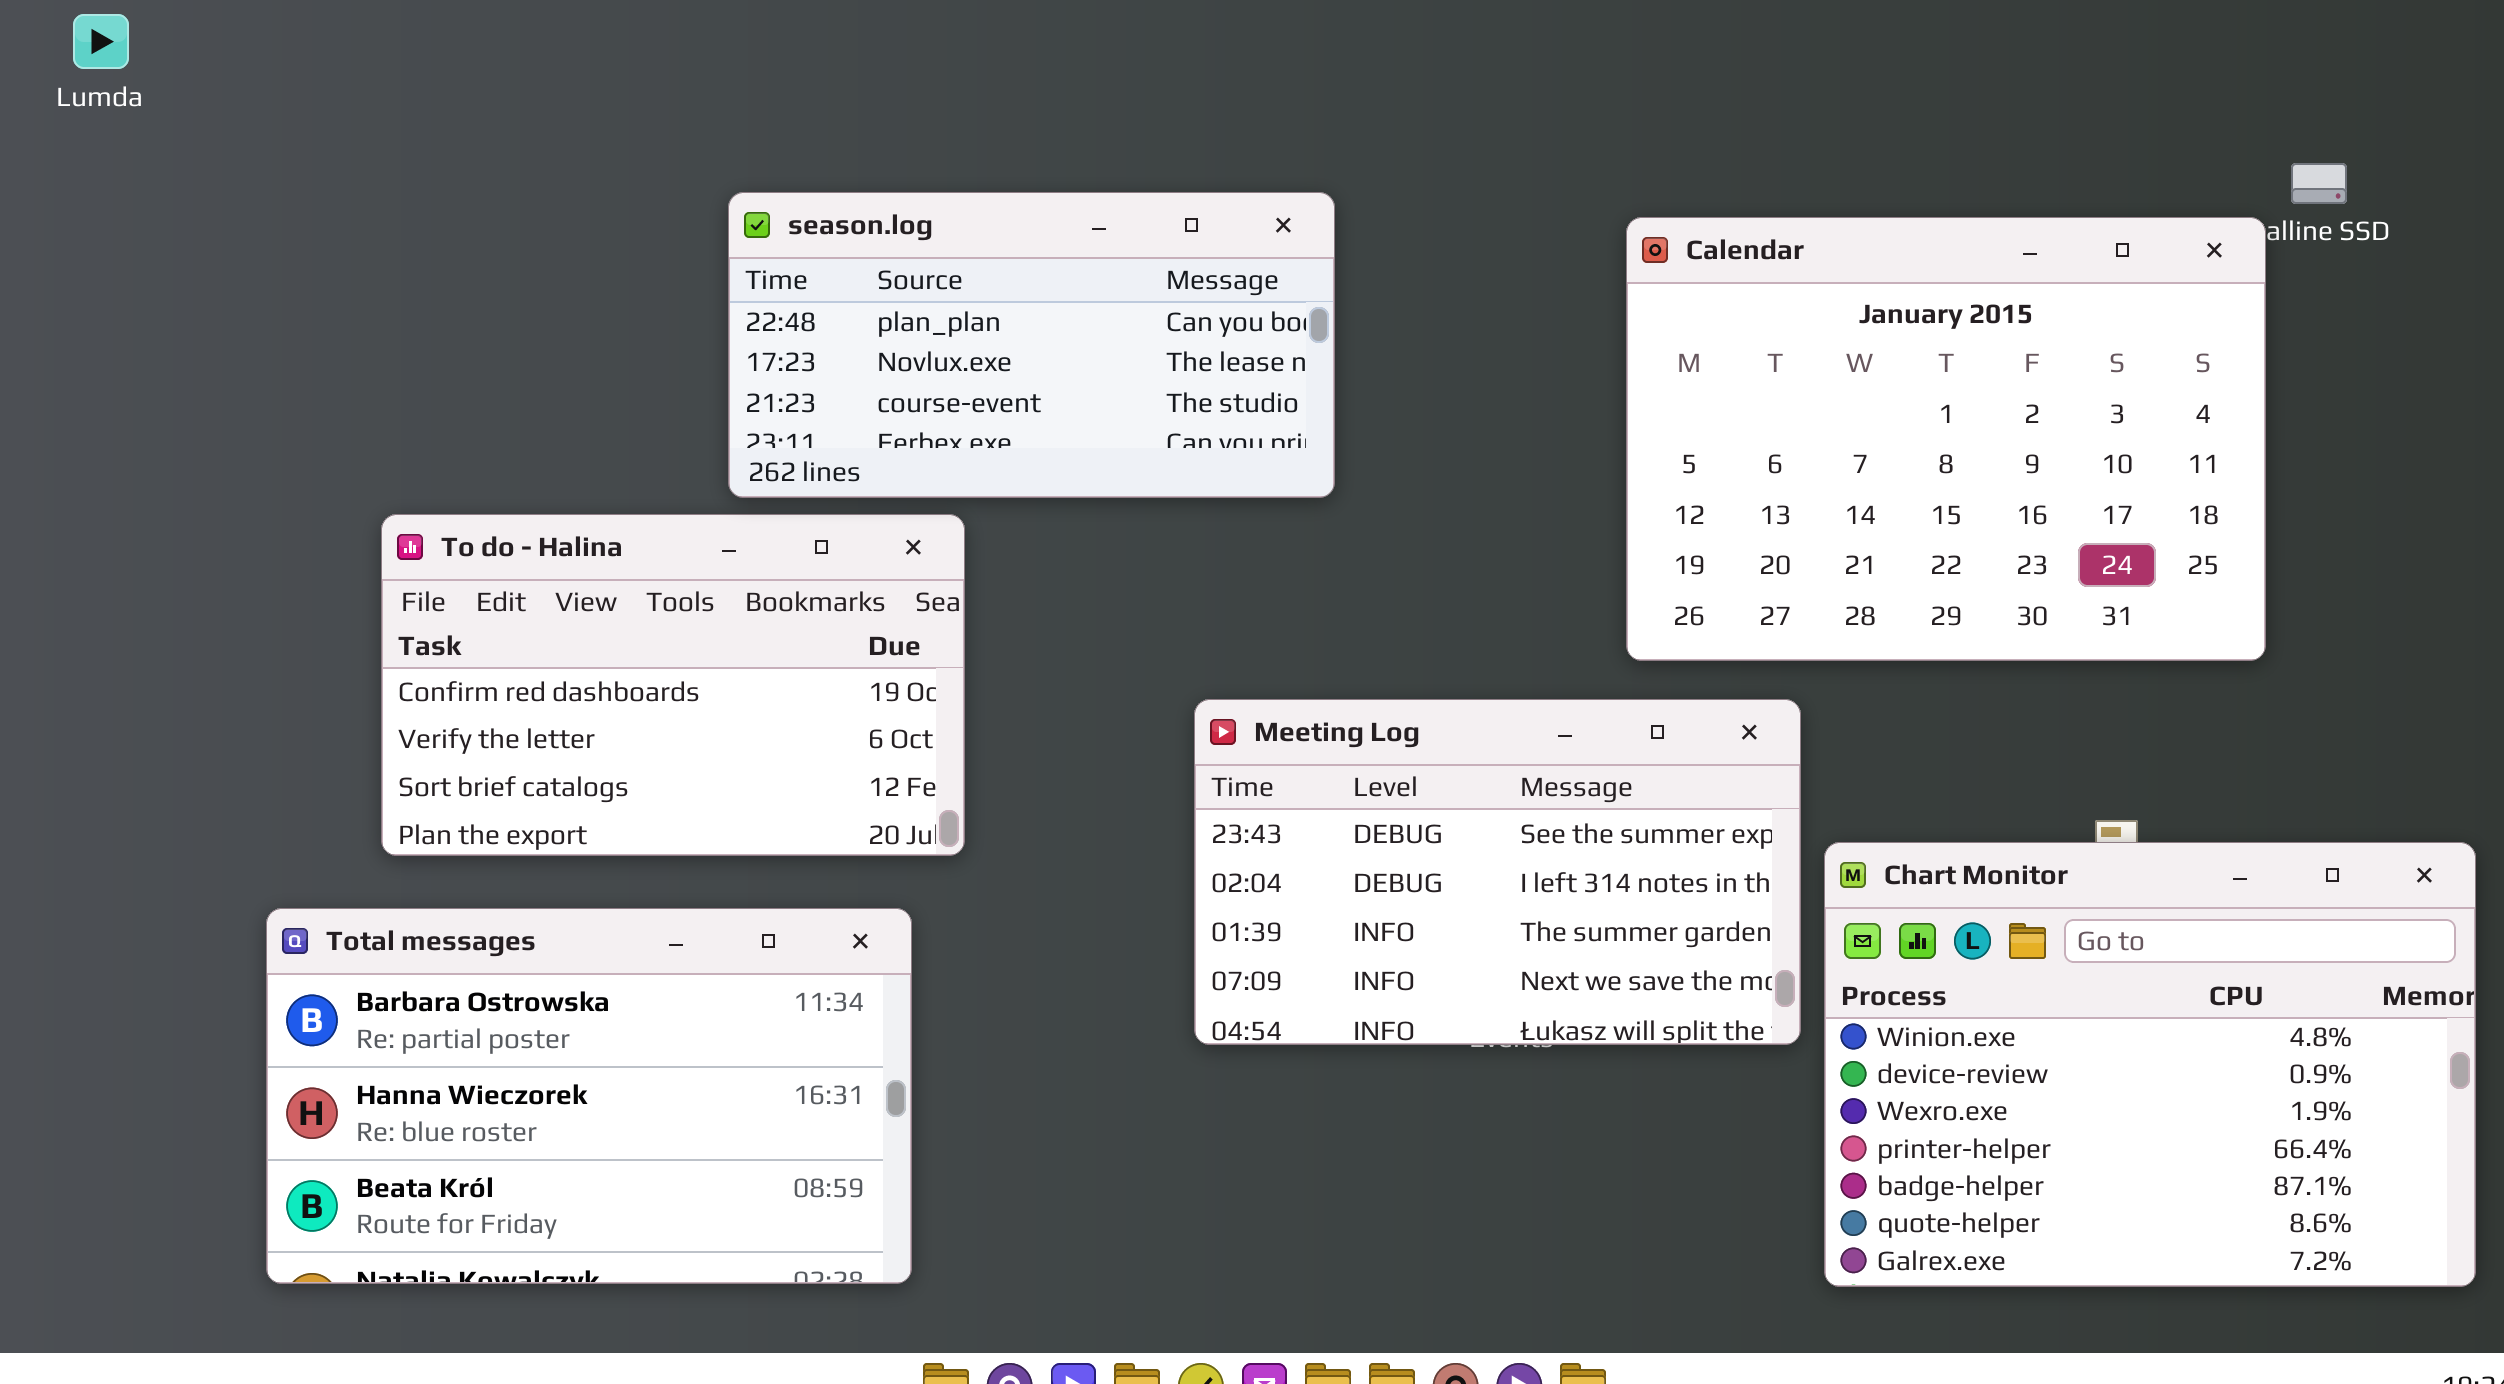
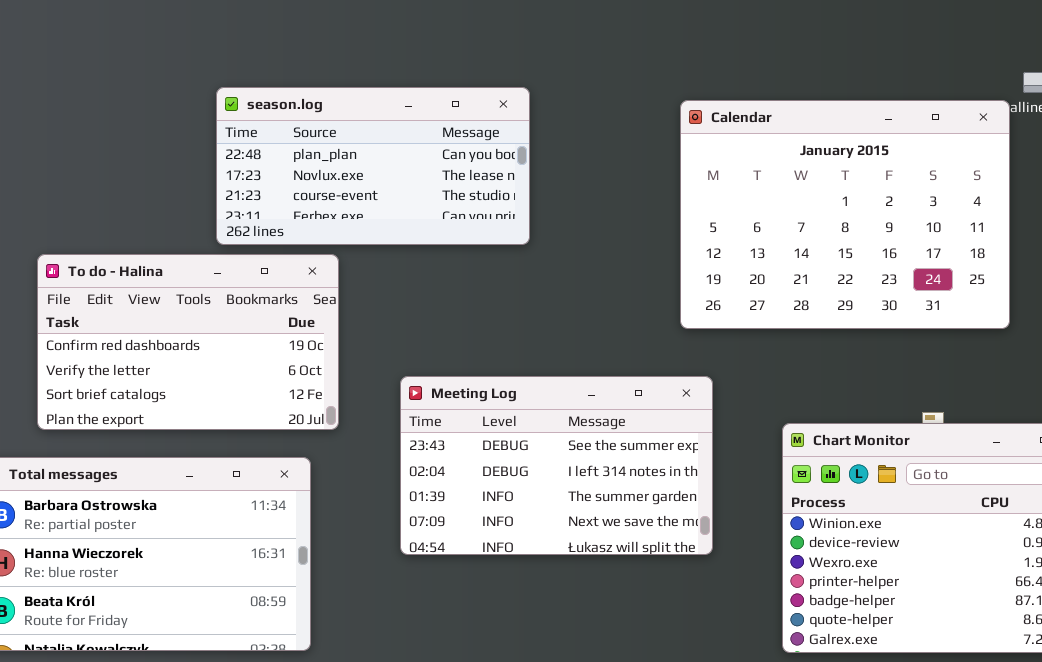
Meeting Log: [1194,699,1801,1045] -> [400,376,713,555], moved

